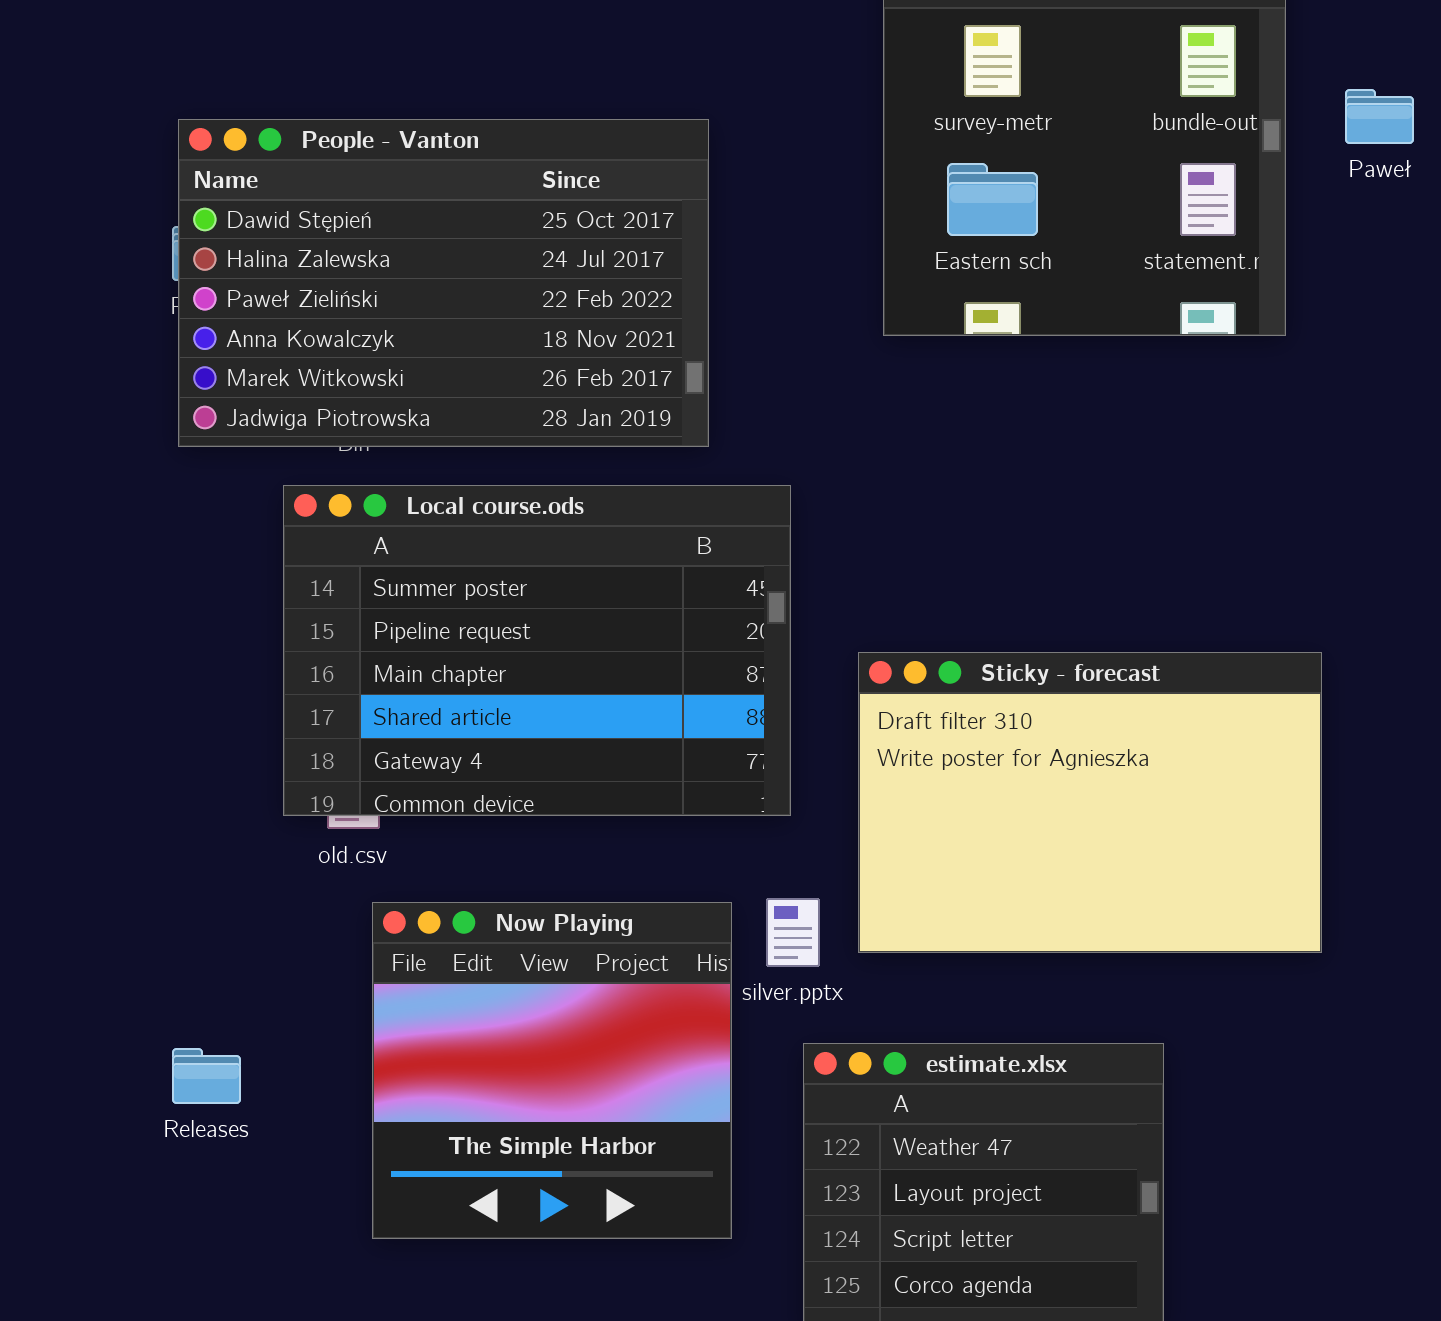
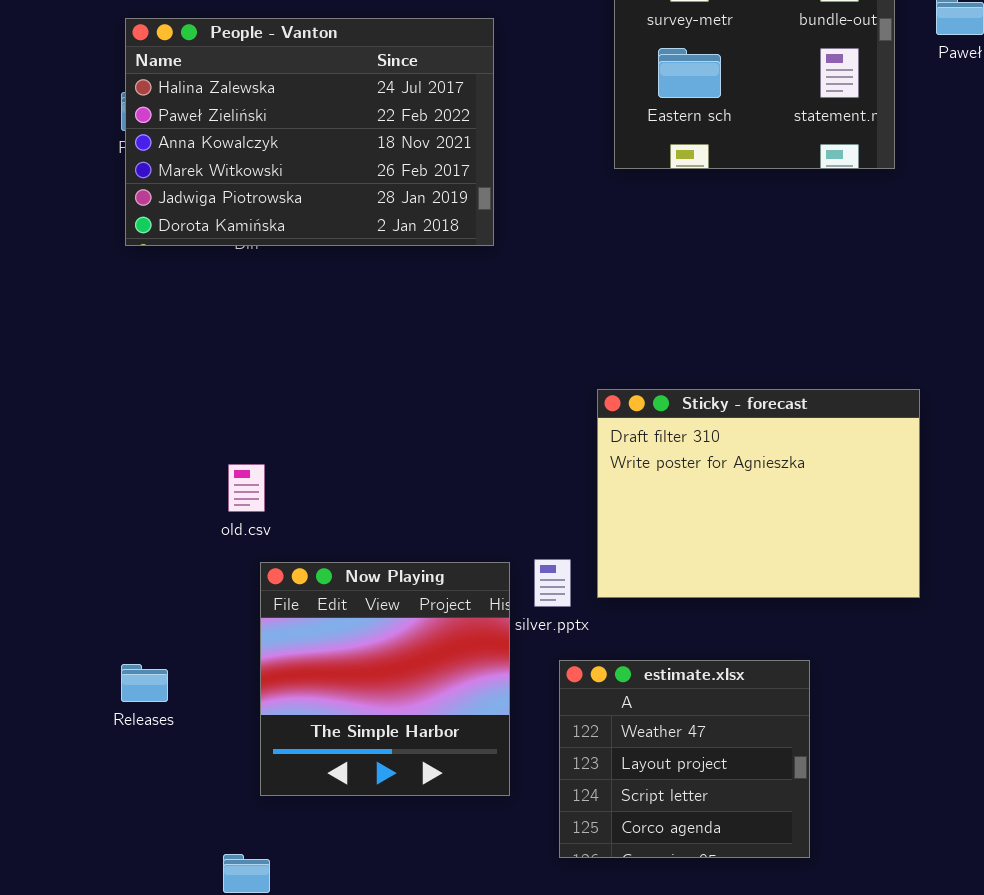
People - Vanton: [178,119,709,447] -> [125,18,494,246], scrolled down 1 row
Local course.ods: [283,485,791,816] -> none, closed

